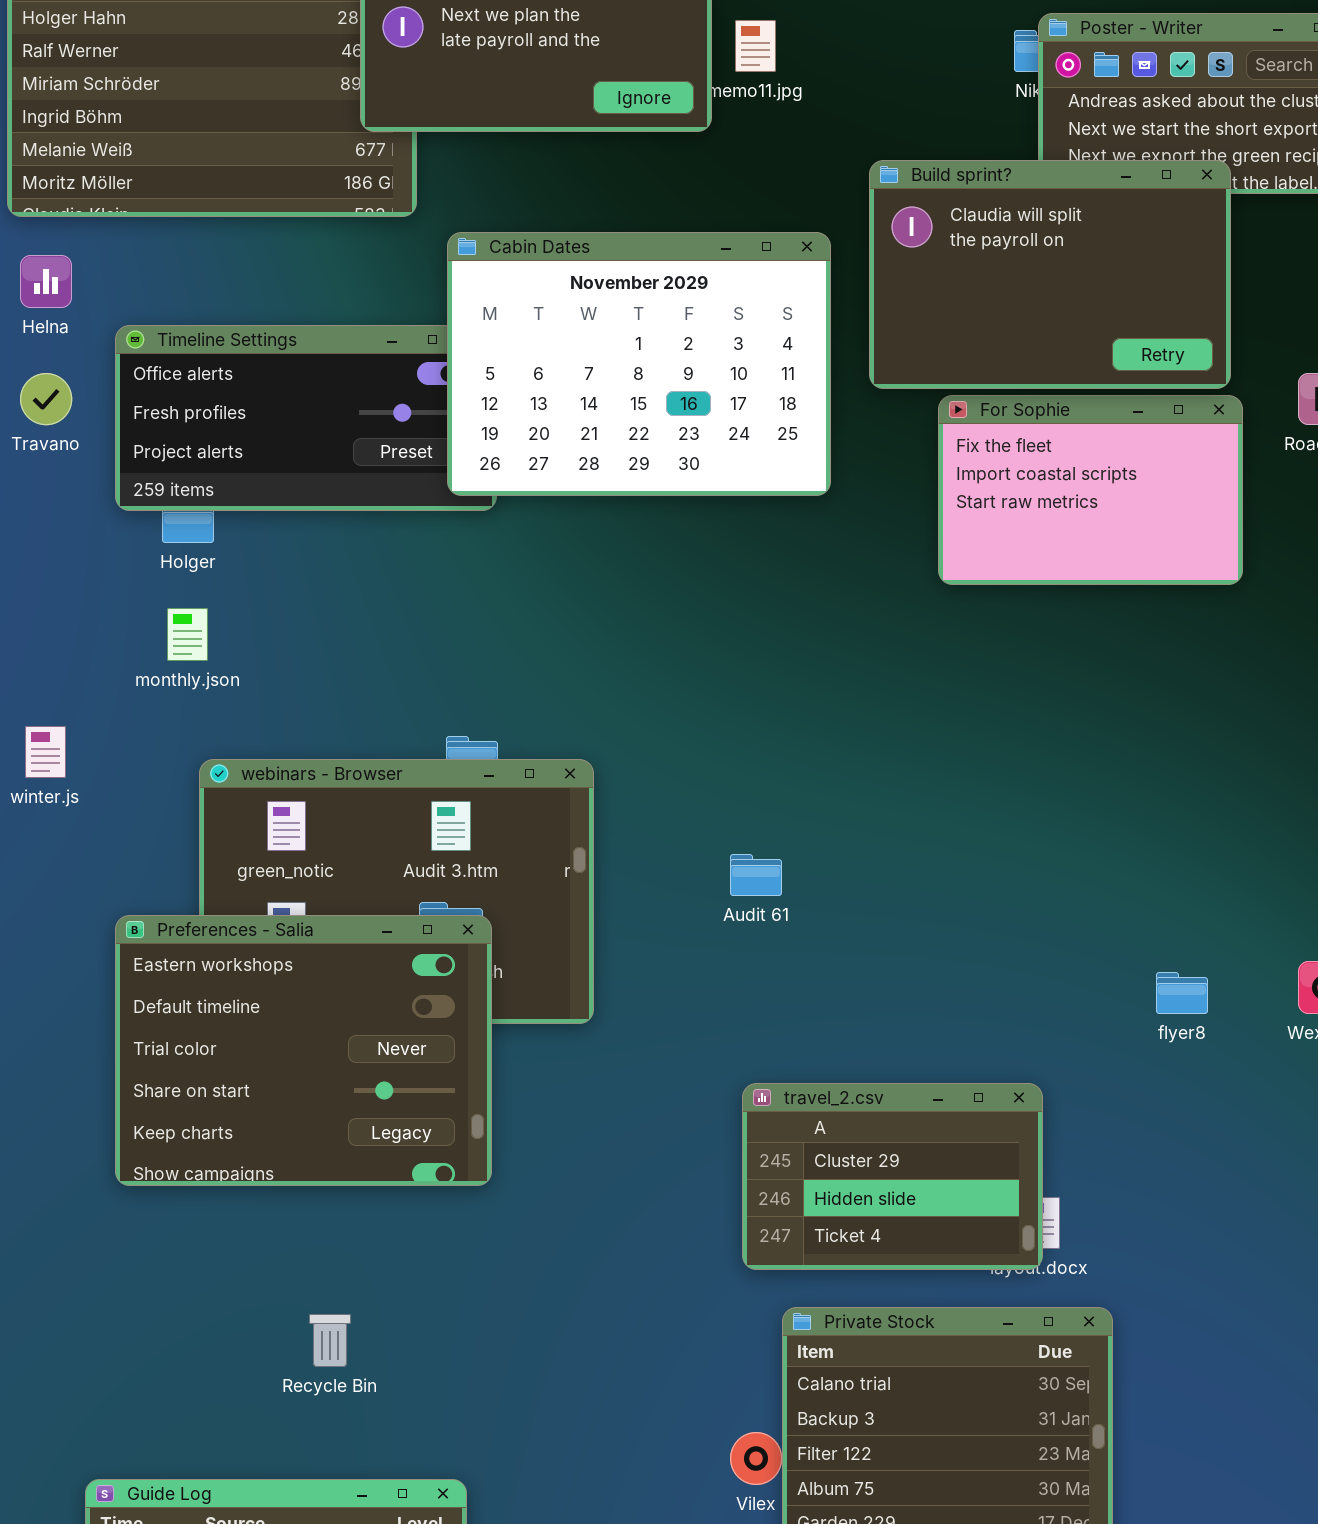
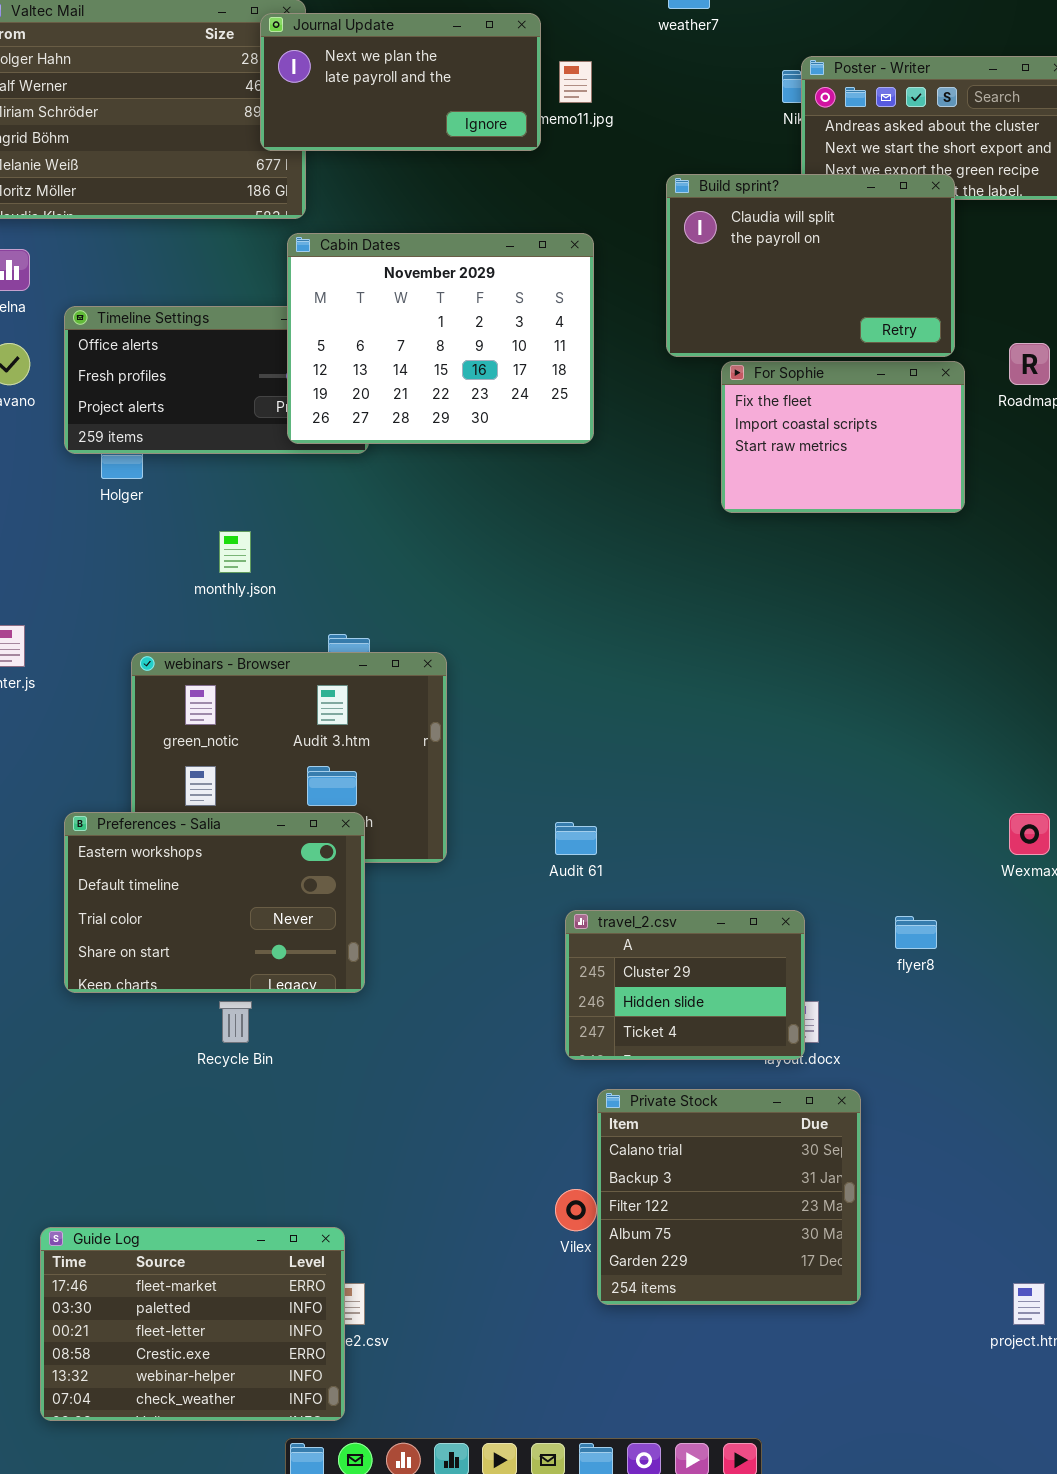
Cabin Dates: [447,232,831,496] -> [287,233,594,444], moved
monthly.json: [167,608,208,661] -> [219,531,251,573], moved
Audit 61: [730,854,782,896] -> [555,822,597,855], moved
Preferences - Salia: [115,915,492,1186] -> [64,812,365,993], resized
flyer8: [1156,972,1208,1014] -> [895,916,937,949], moved
Recycle Bin: [309,1314,351,1367] -> [219,1001,252,1043], moved

